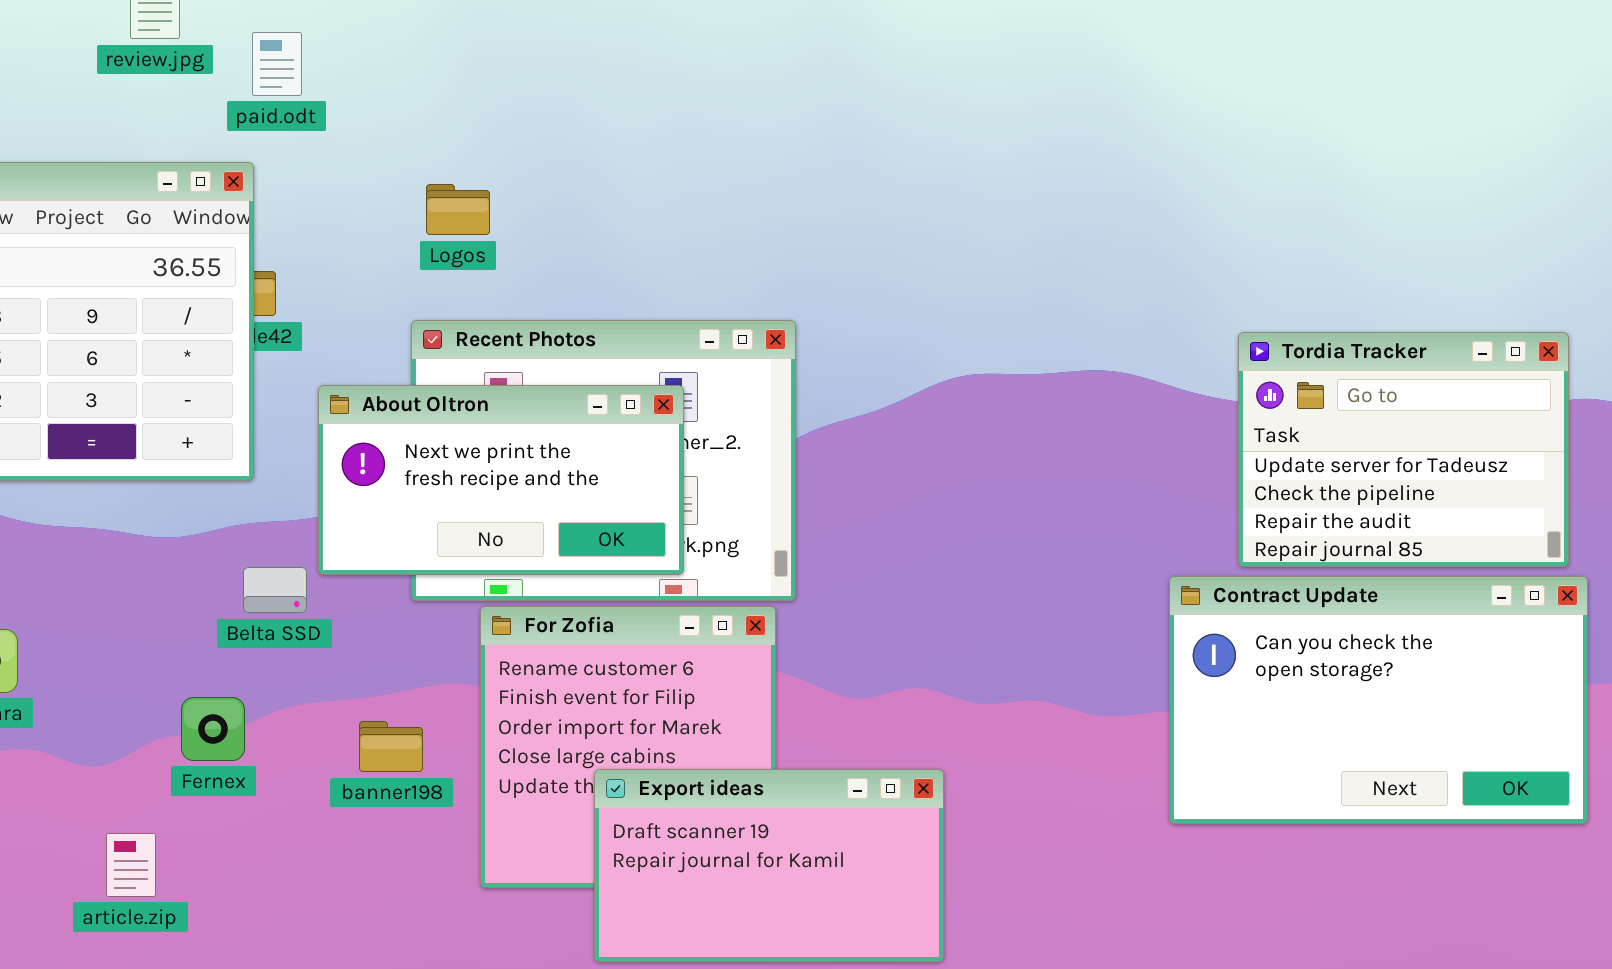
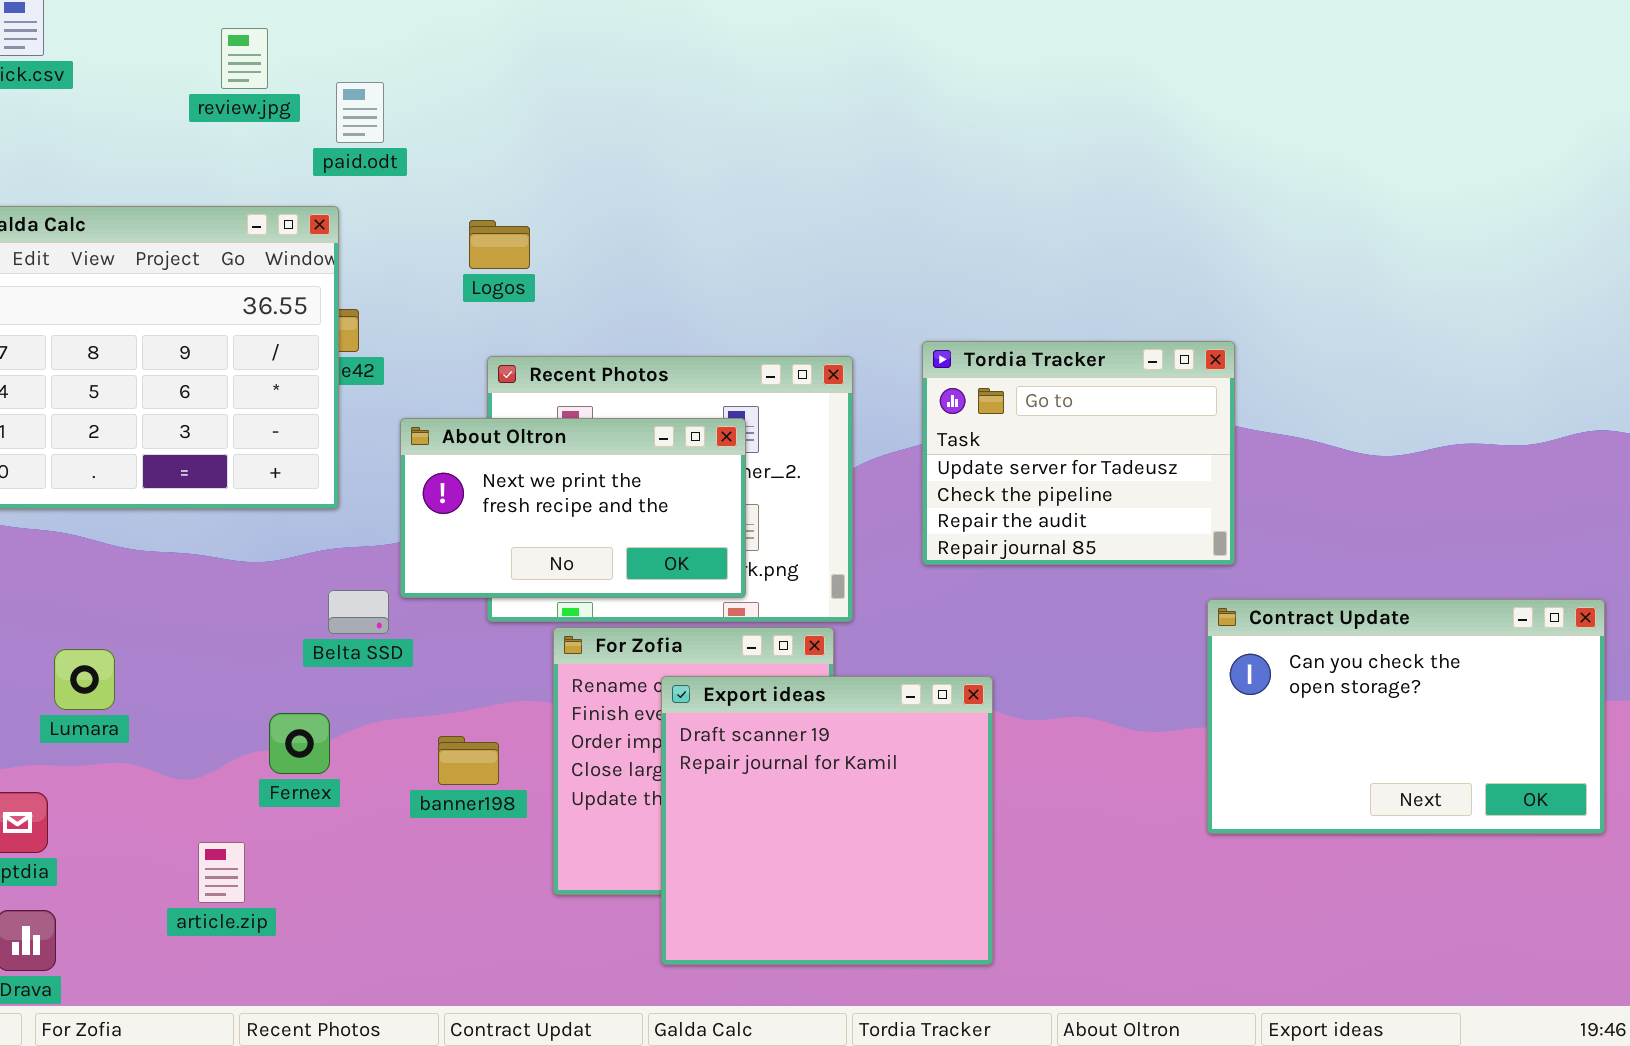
Logos: [426,184,490,235] -> [469,220,530,269], moved
Tordia Tracker: [1238,332,1569,567] -> [922,341,1235,565], moved
Export ideas: [594,769,944,962] -> [661,676,993,965], resized

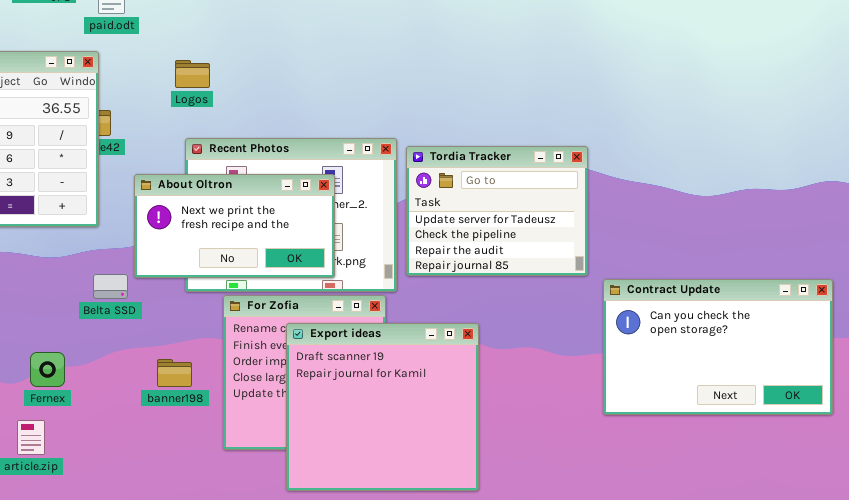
Tordia Tracker: [922,341,1235,565] -> [406,146,588,276], moved
Fernex: [269,713,330,774] -> [30,352,65,387], moved

